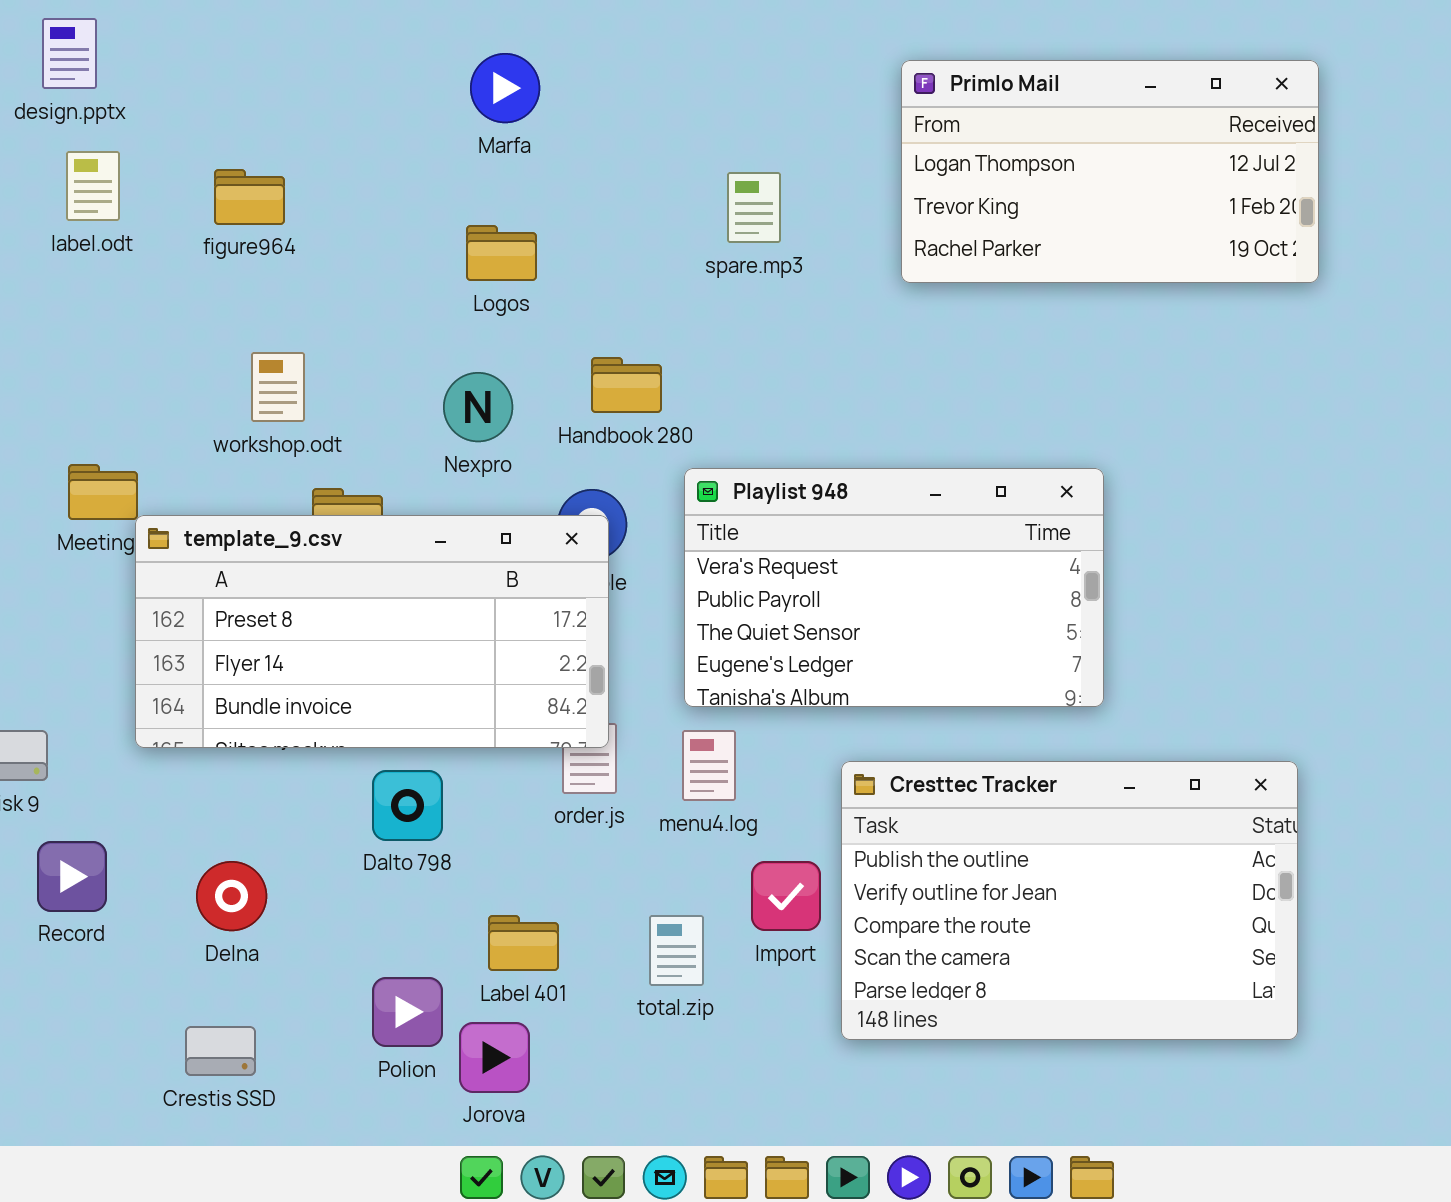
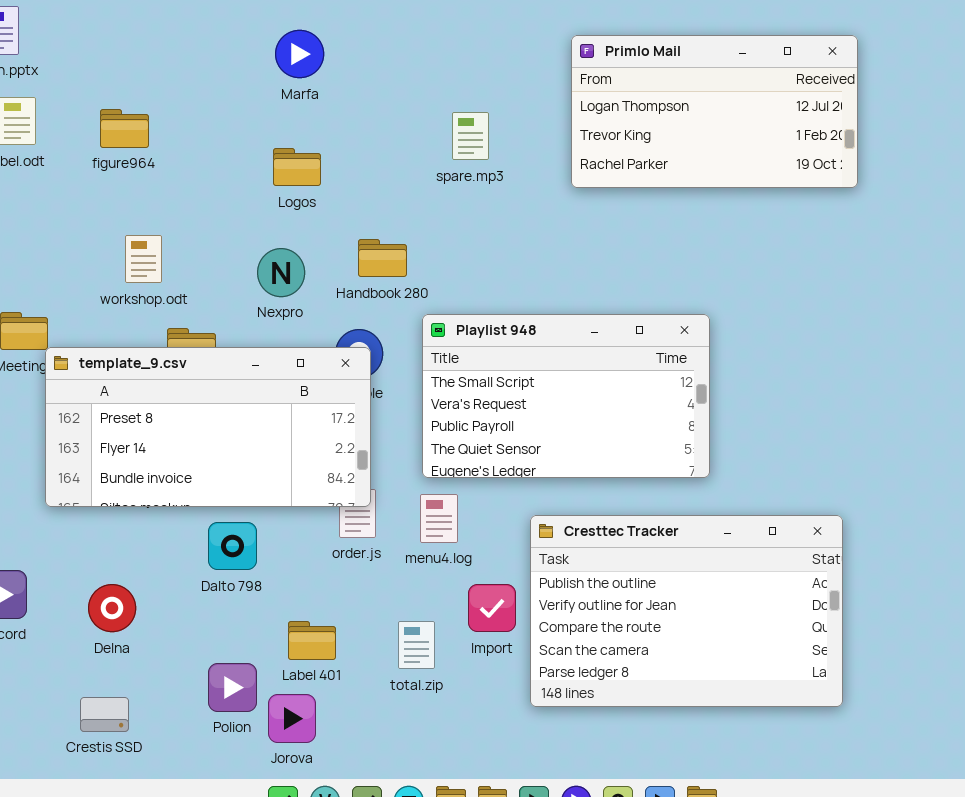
Playlist 948: [684,468,1104,707] -> [422,314,710,478], scrolled up 1 row

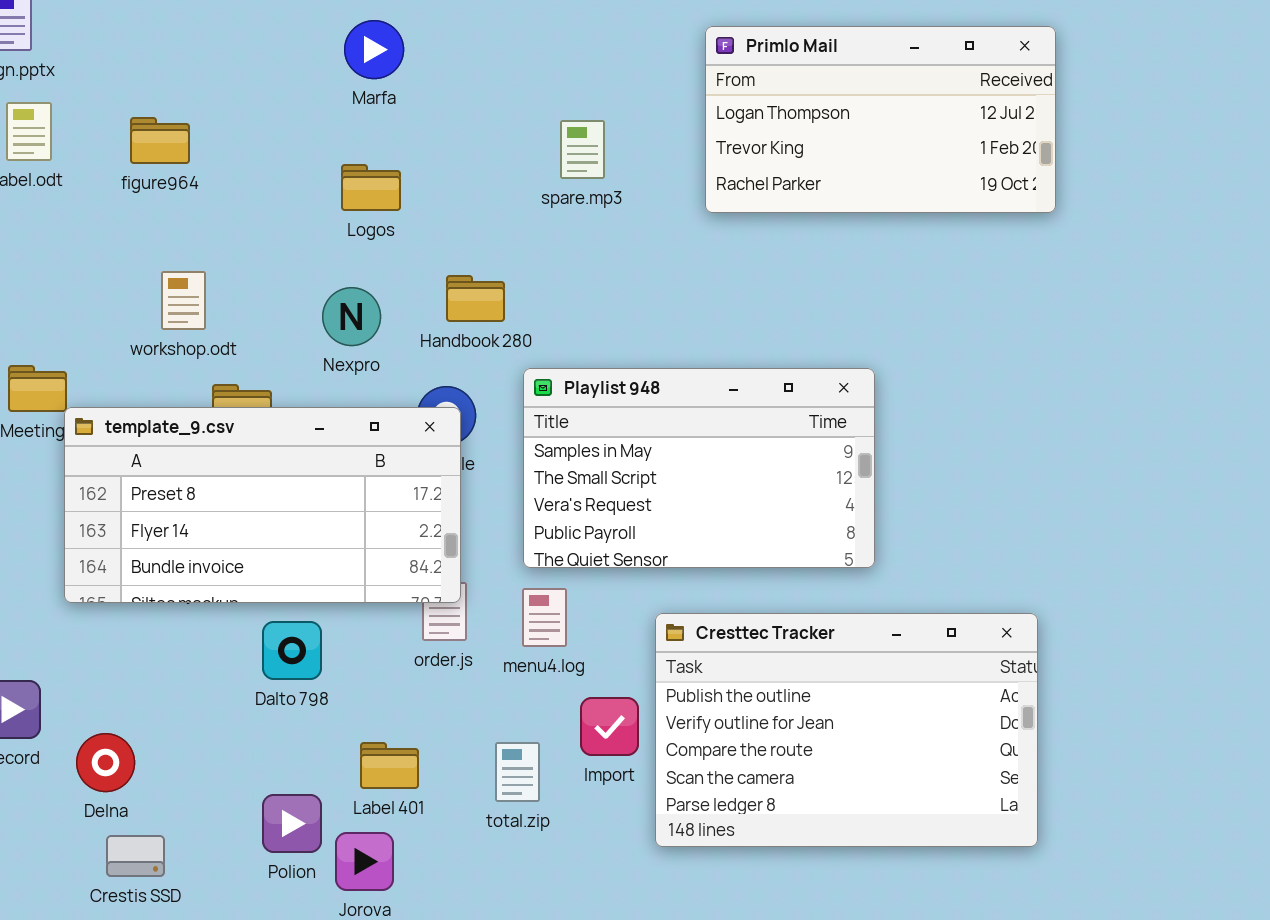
Playlist 948: [422,314,710,478] -> [523,368,875,568], scrolled up 1 row
Delna: [88,584,136,632] -> [76,733,135,792], moved

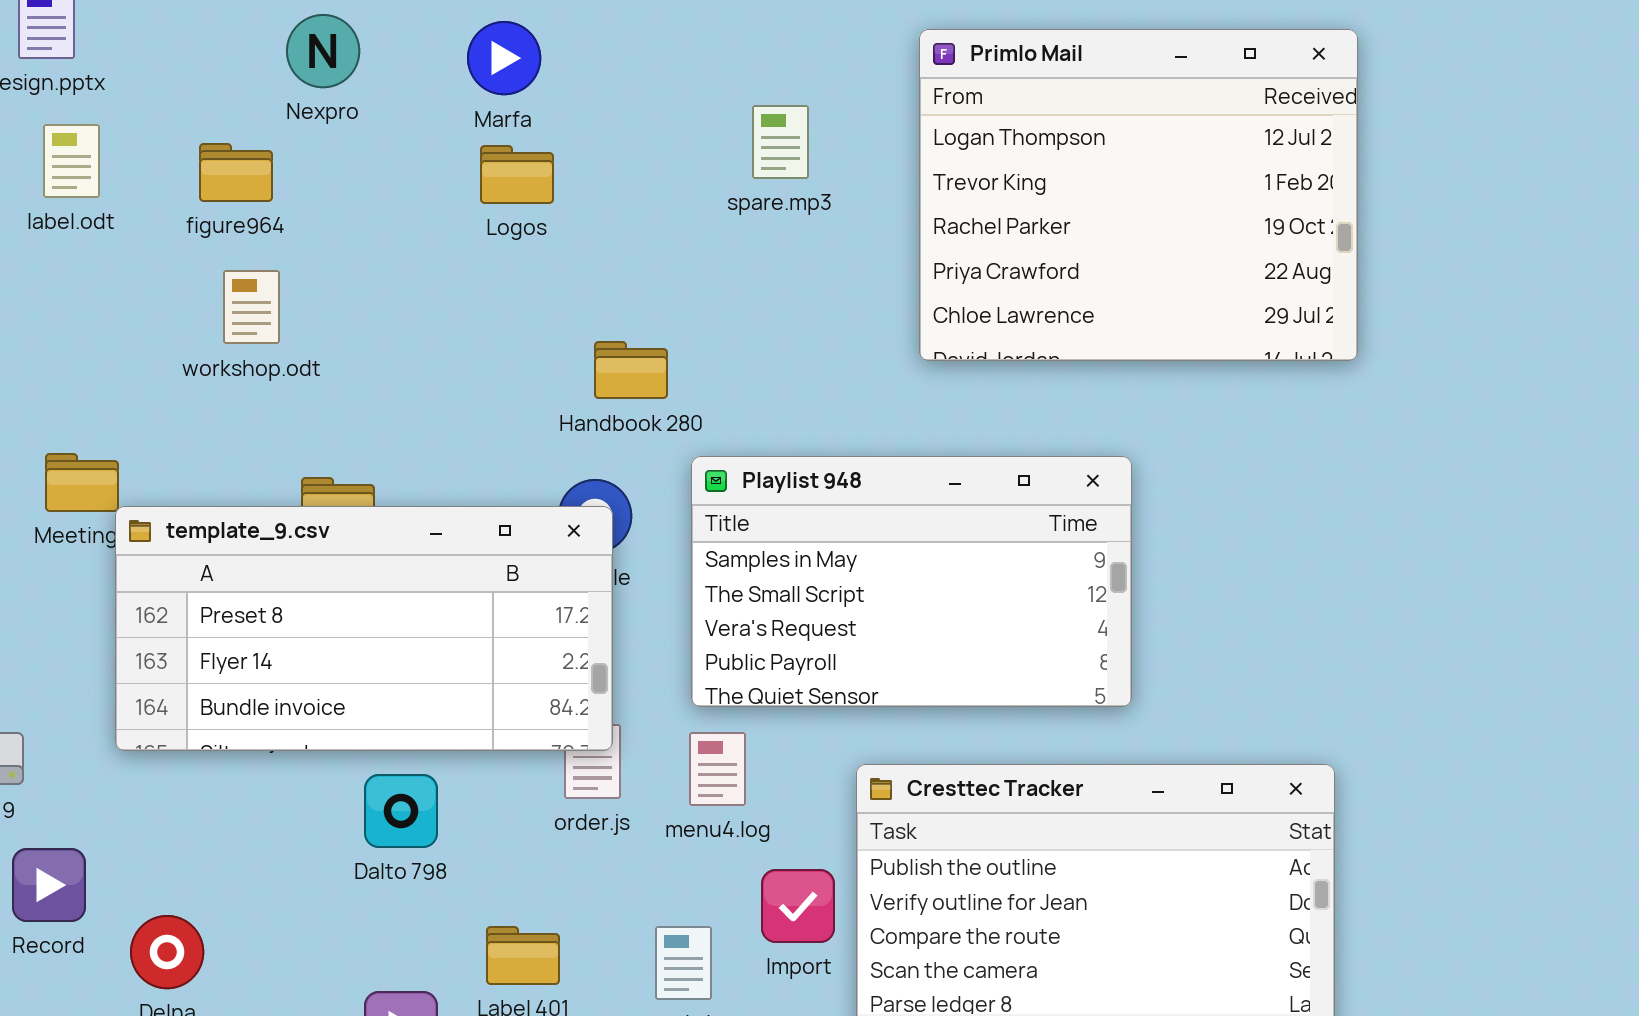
Primlo Mail: [705,26,1056,213] -> [919,29,1358,361], resized
spare.mp3: [560,120,605,179] -> [752,105,809,179], moved
Logos: [341,164,401,211] -> [480,145,554,204], moved
workshop.odt: [161,271,206,330] -> [223,270,280,344], moved
Nexpro: [322,287,381,346] -> [286,14,360,88], moved

